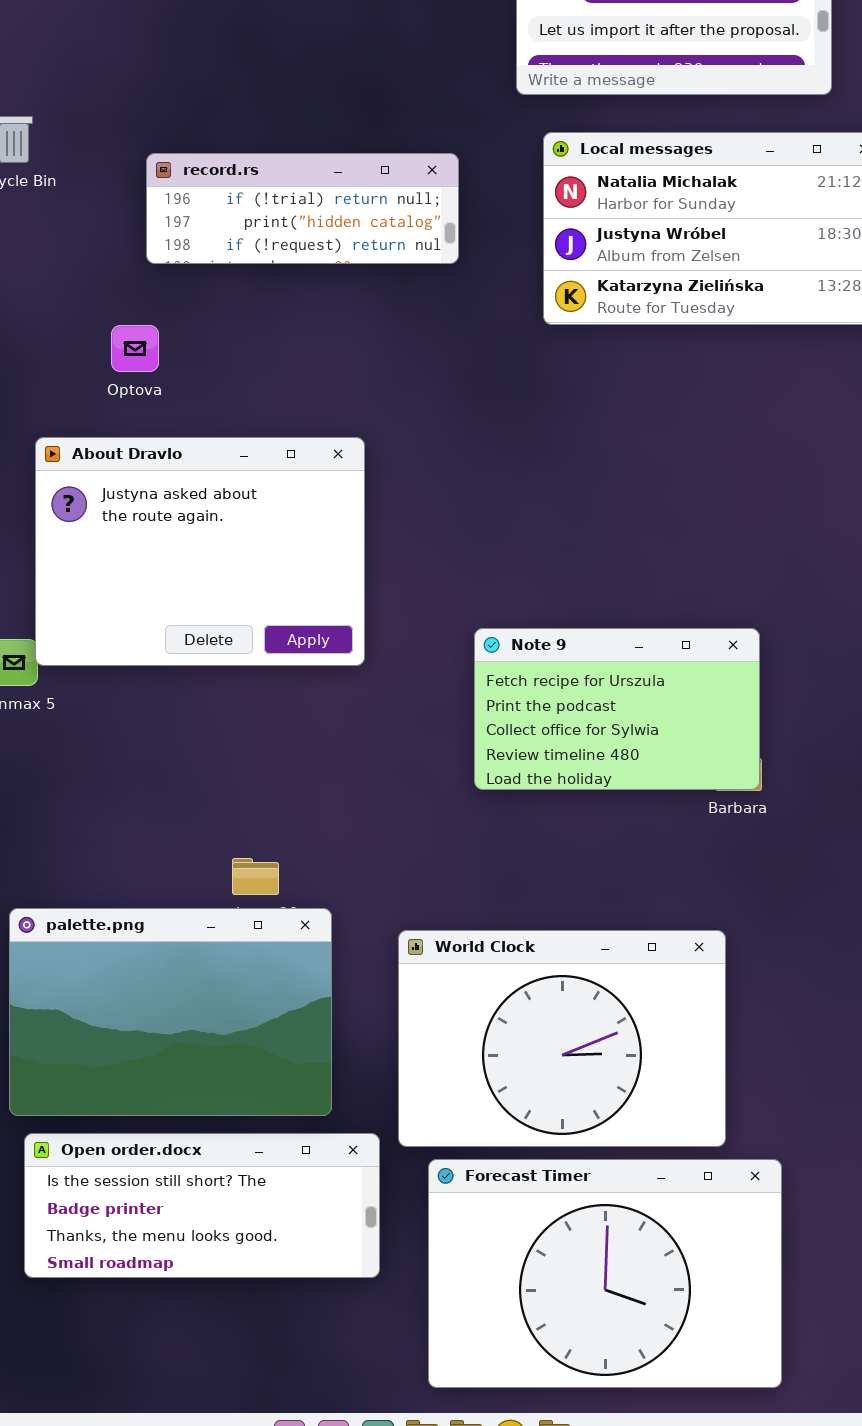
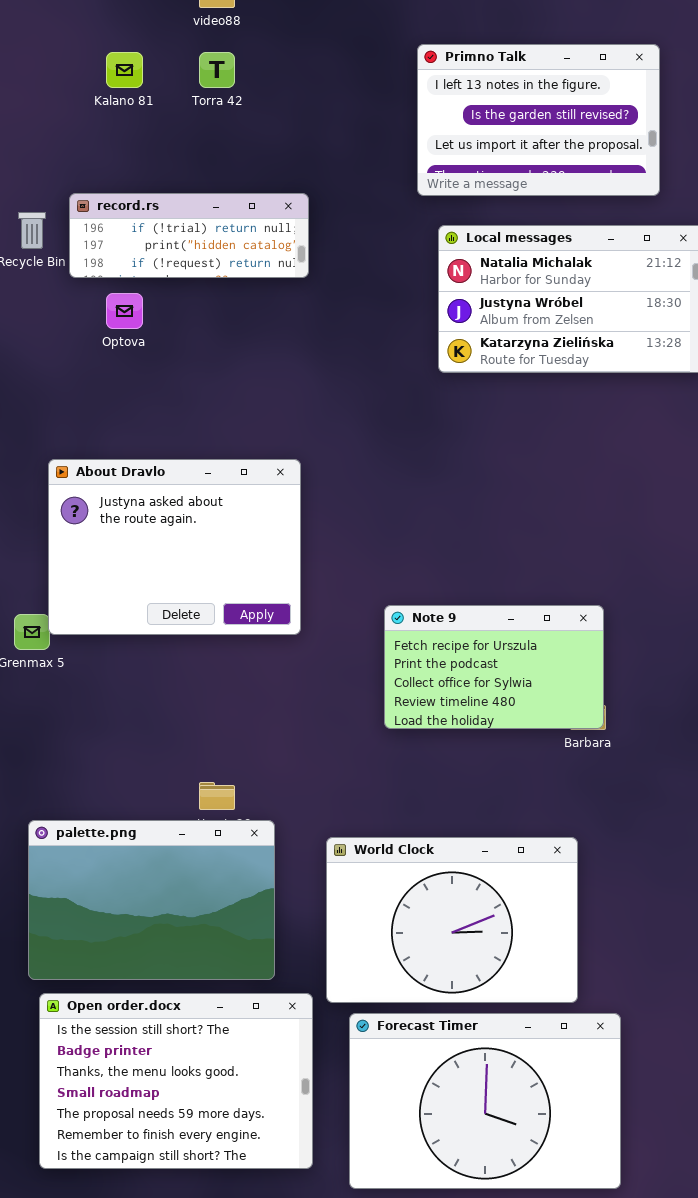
record.rs: [146,153,459,264] -> [69,193,309,278], moved
Optova: [111,325,159,372] -> [106,293,143,329], moved
Open order.docx: [24,1133,380,1278] -> [39,993,313,1169], resized

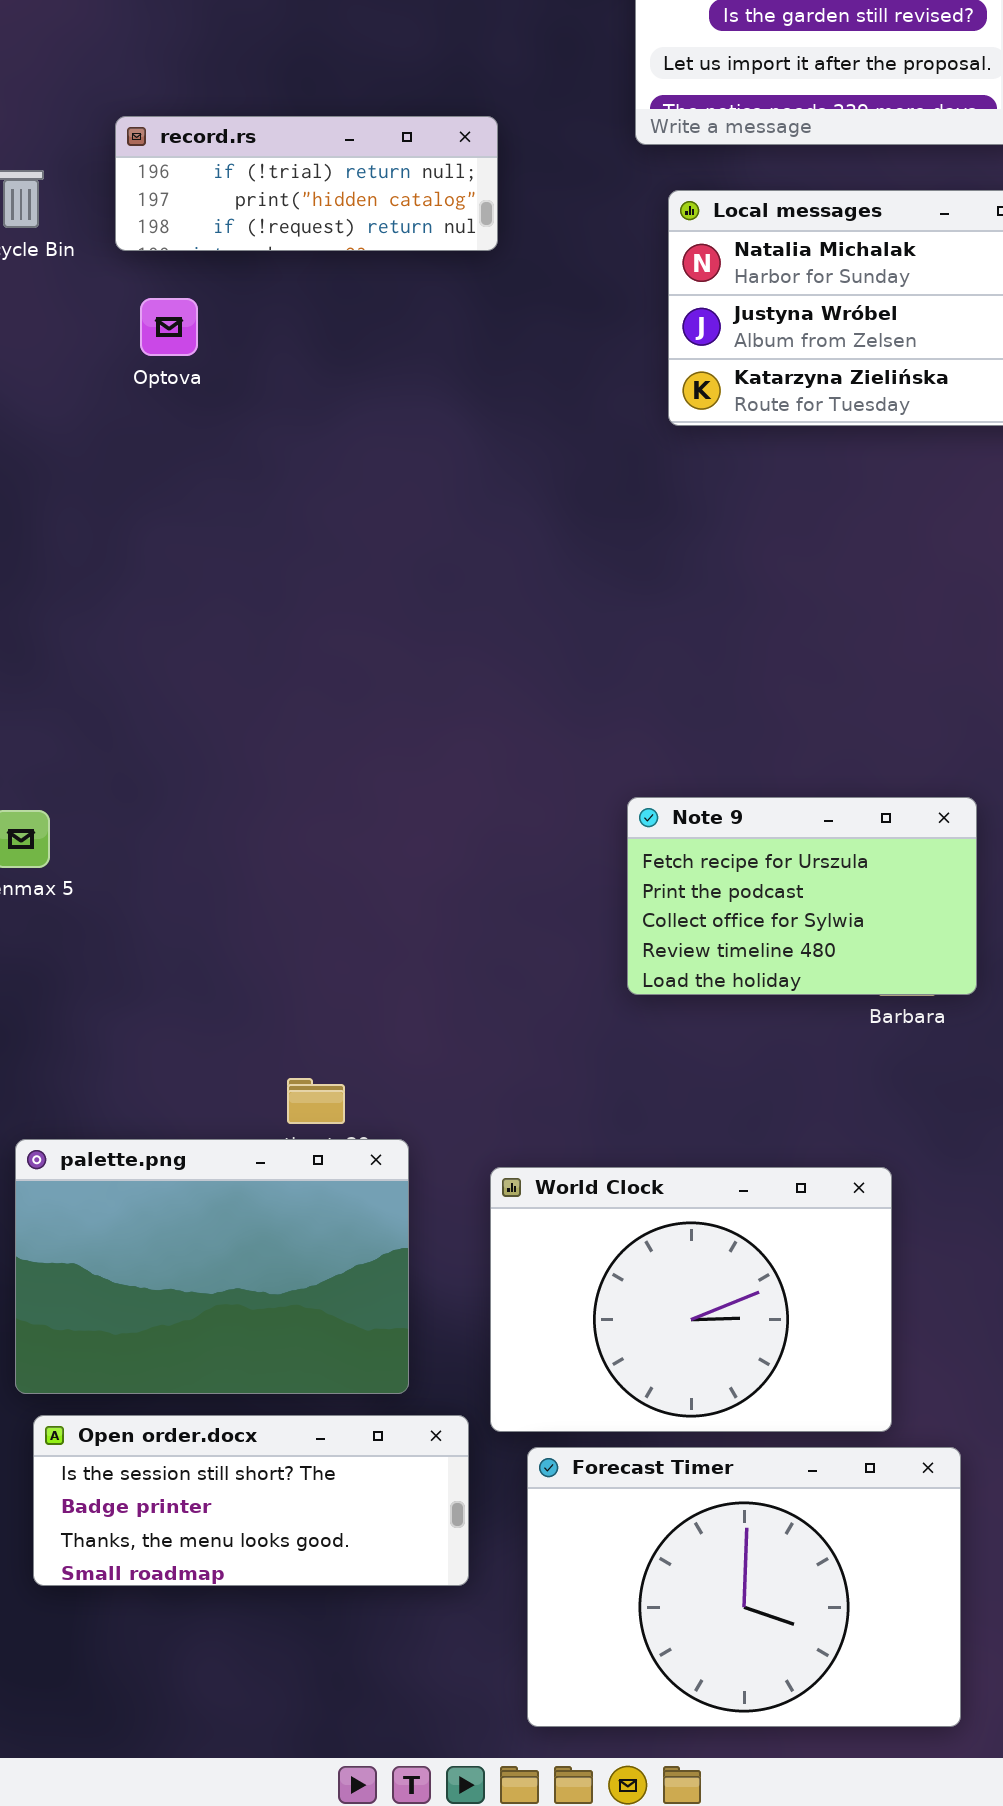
record.rs: [69,193,309,278] -> [115,116,498,251], moved
About Dravlo: [48,459,301,635] -> none, closed
Note 9: [384,605,604,729] -> [627,797,977,995], moved
Open order.docx: [39,993,313,1169] -> [33,1415,469,1586], resized

